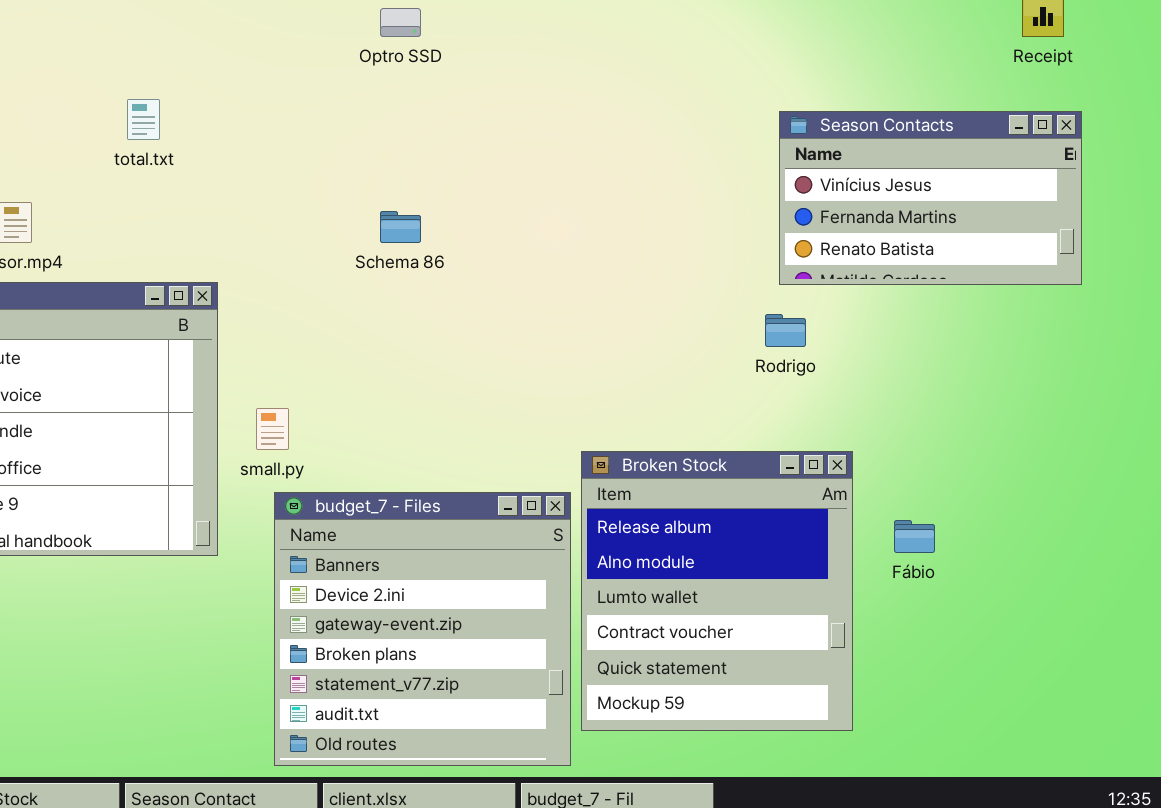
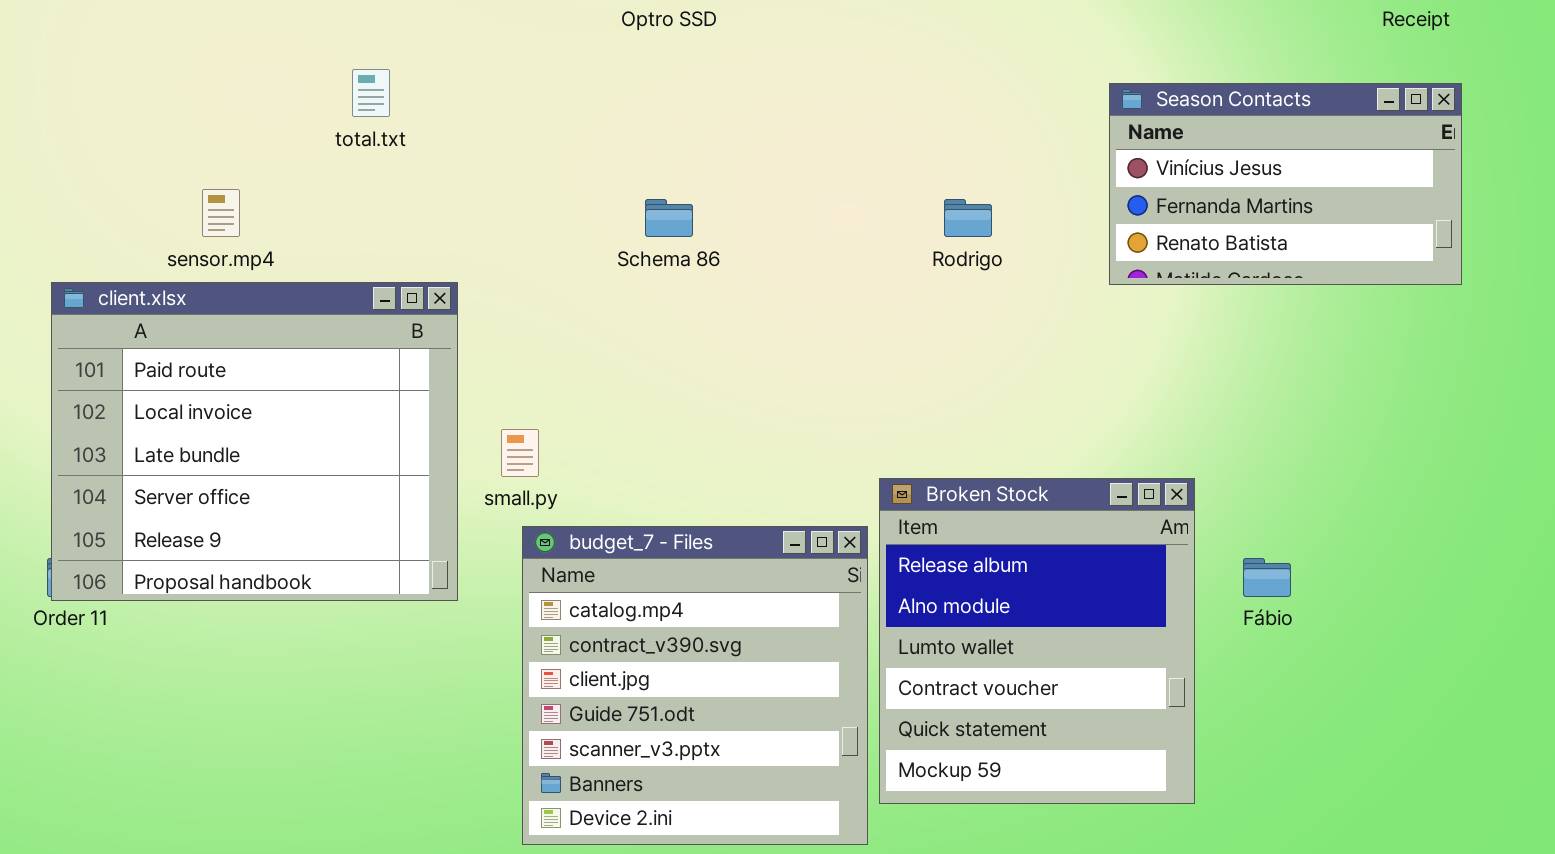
Rodrigo: [765,314,806,347] -> [944,199,992,237], moved
budget_7 - Files: [274,492,571,766] -> [522,526,868,845], scrolled up 5 rows

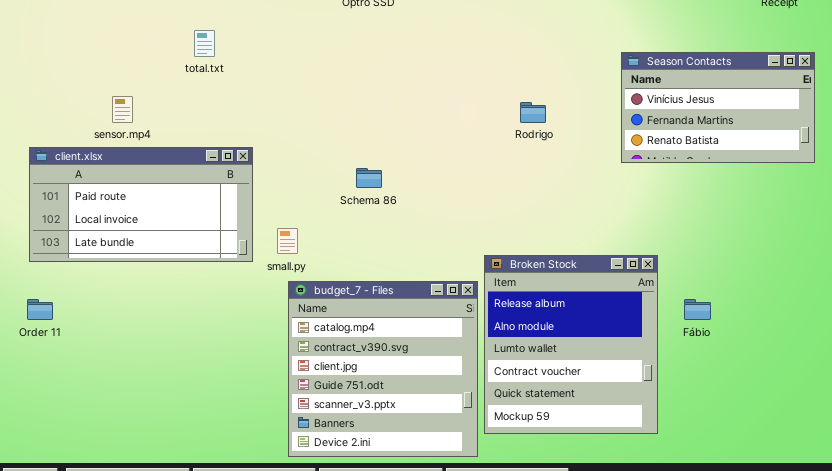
Season Contacts: [1109,83,1462,285] -> [621,52,815,163], moved
Schema 86: [645,199,693,237] -> [356,168,382,188], moved
client.xlsx: [51,282,458,601] -> [29,147,253,262], resized

